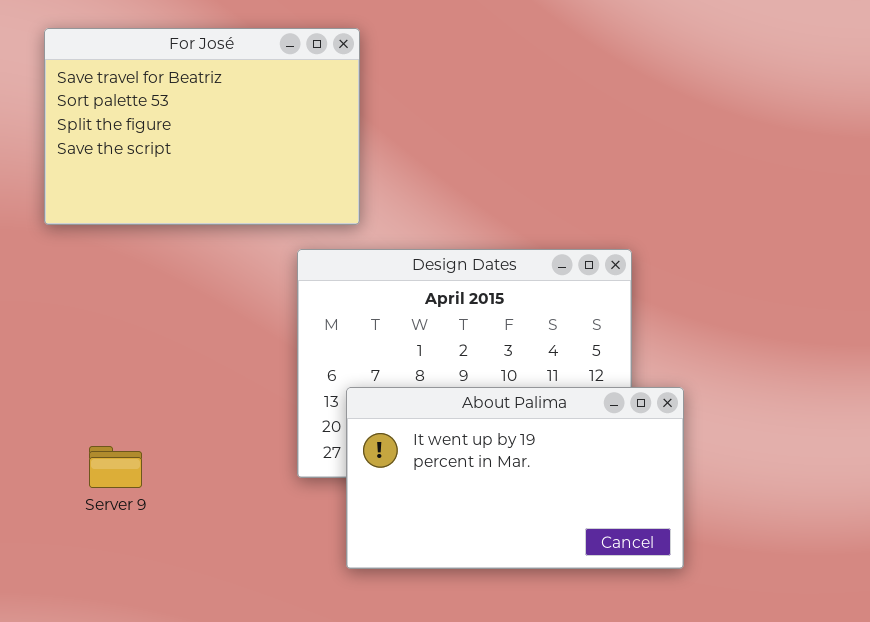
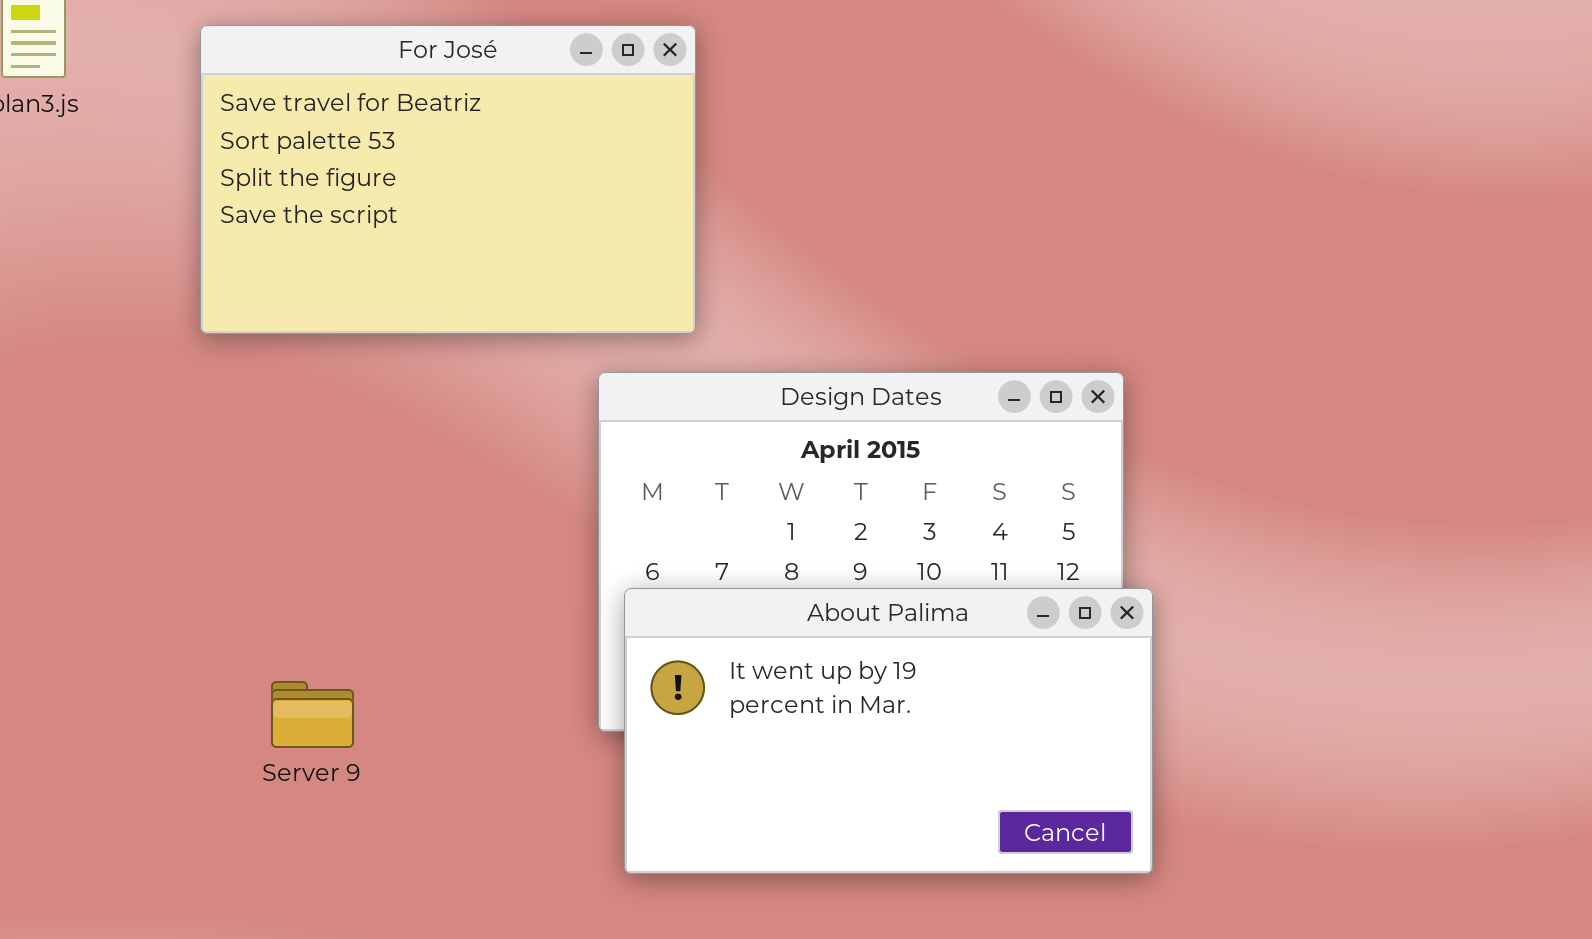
About Palima: [346,387,684,569] -> [624,588,1153,874], moved

